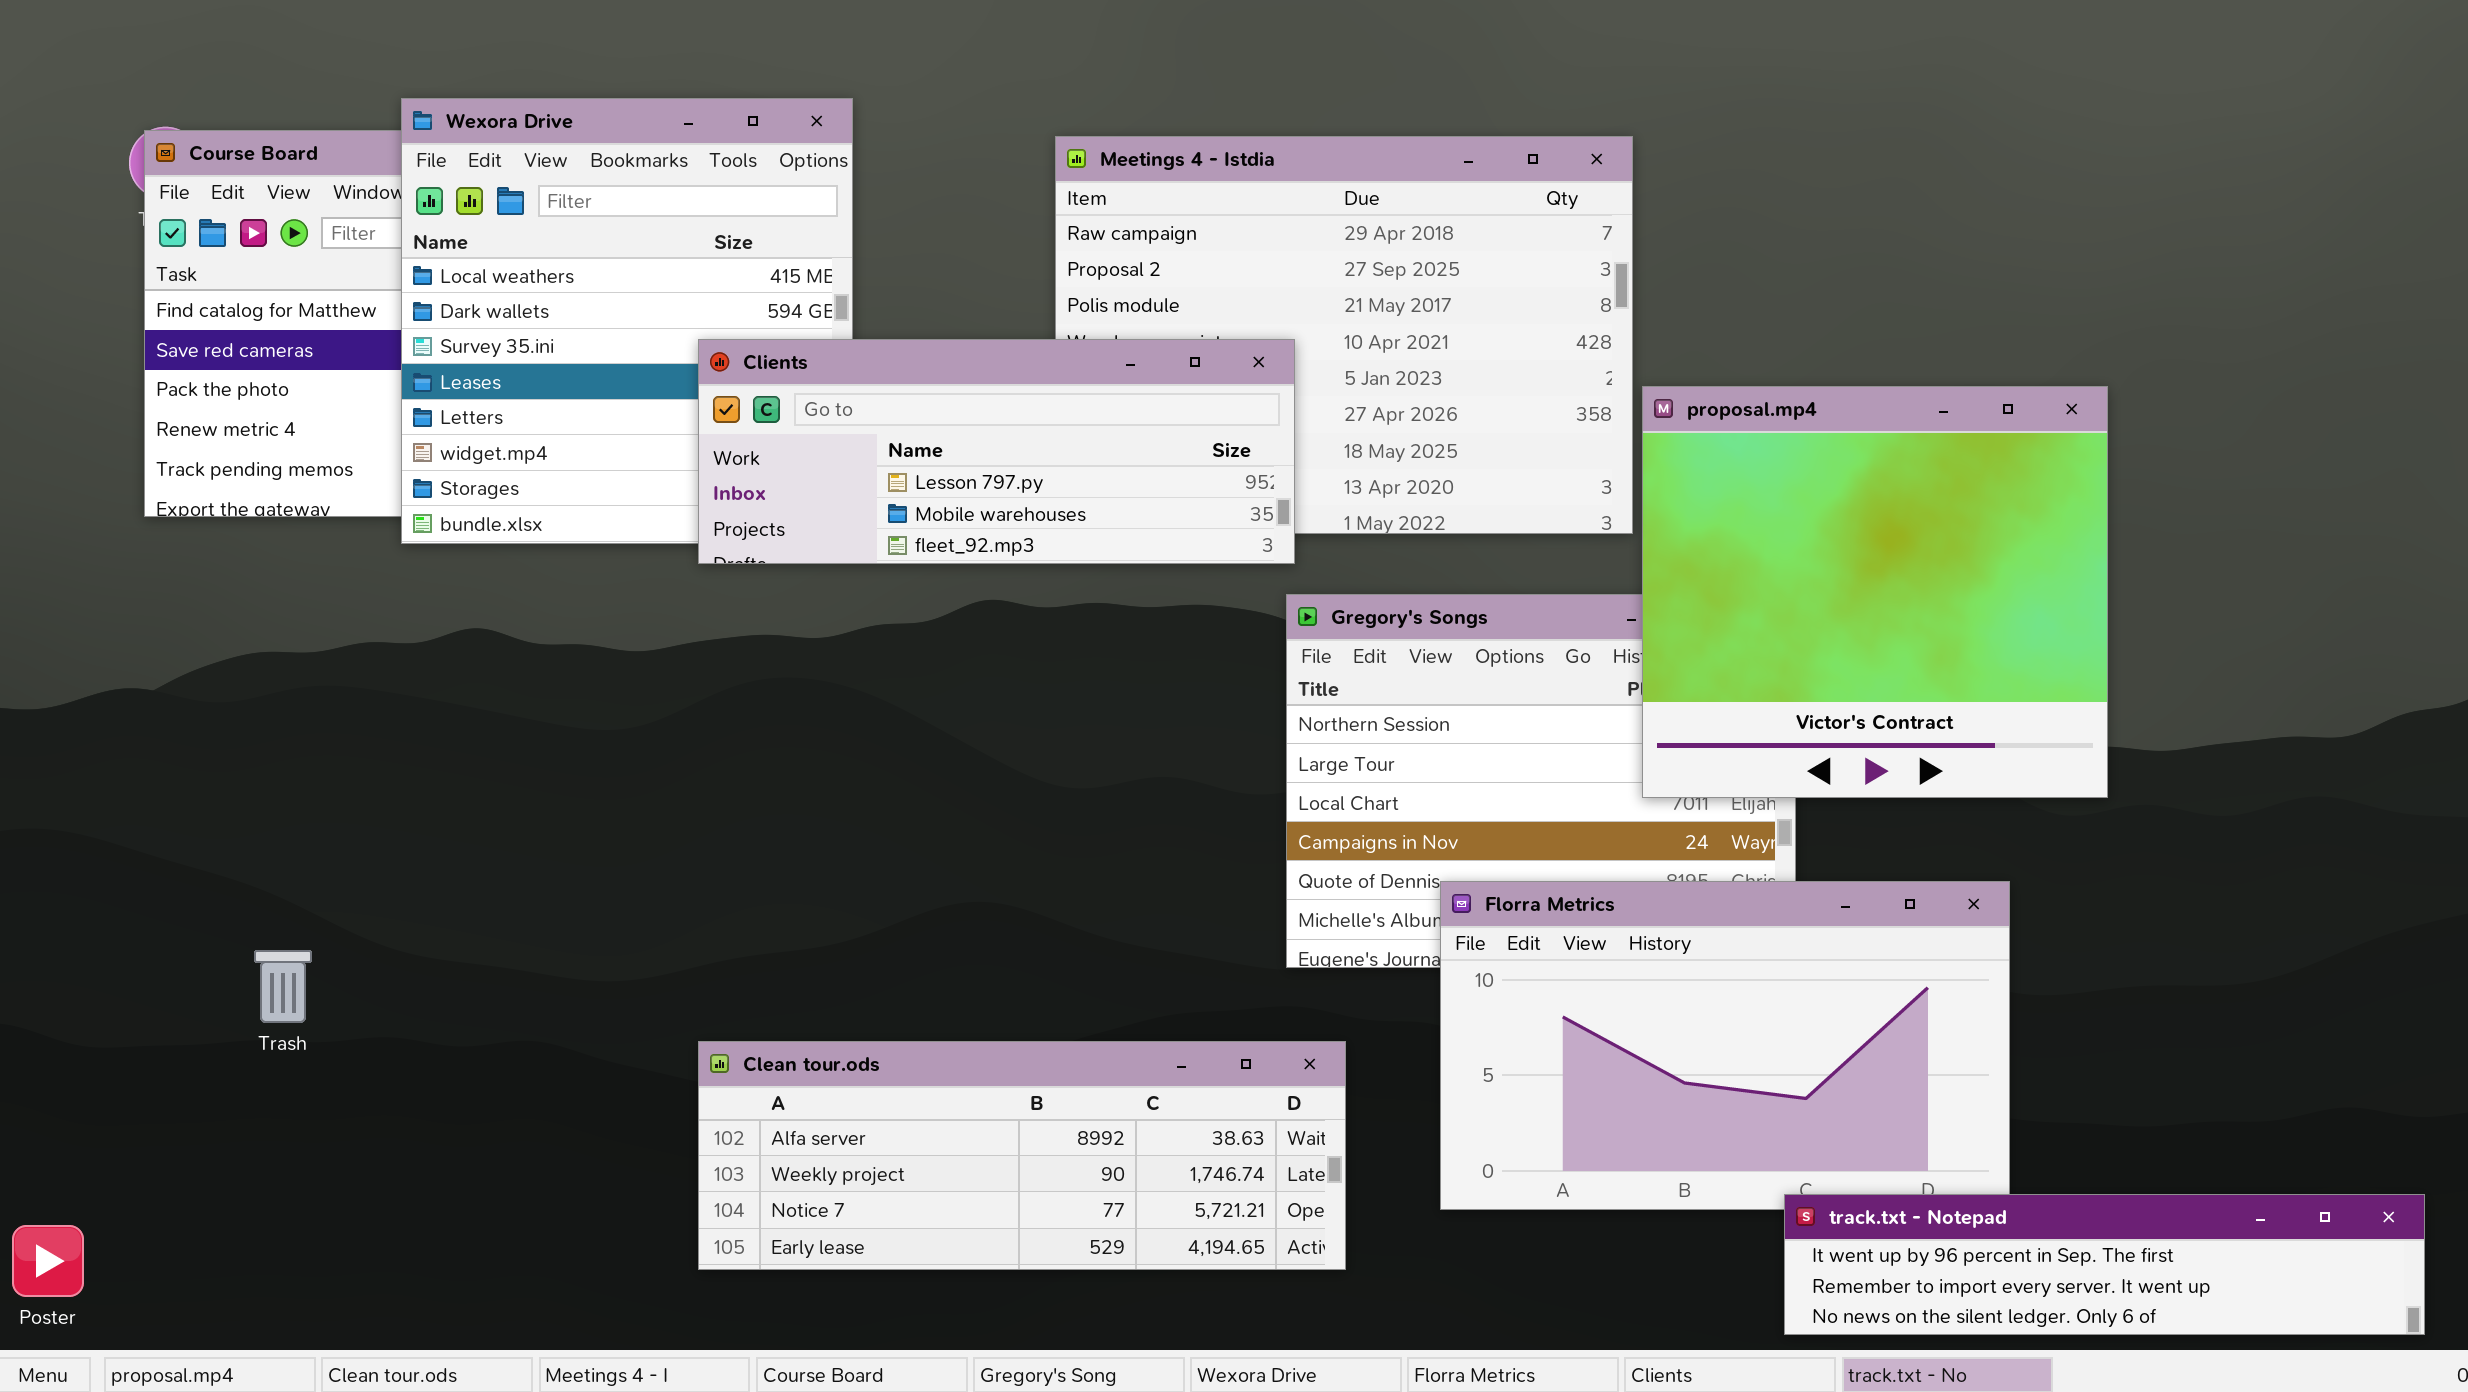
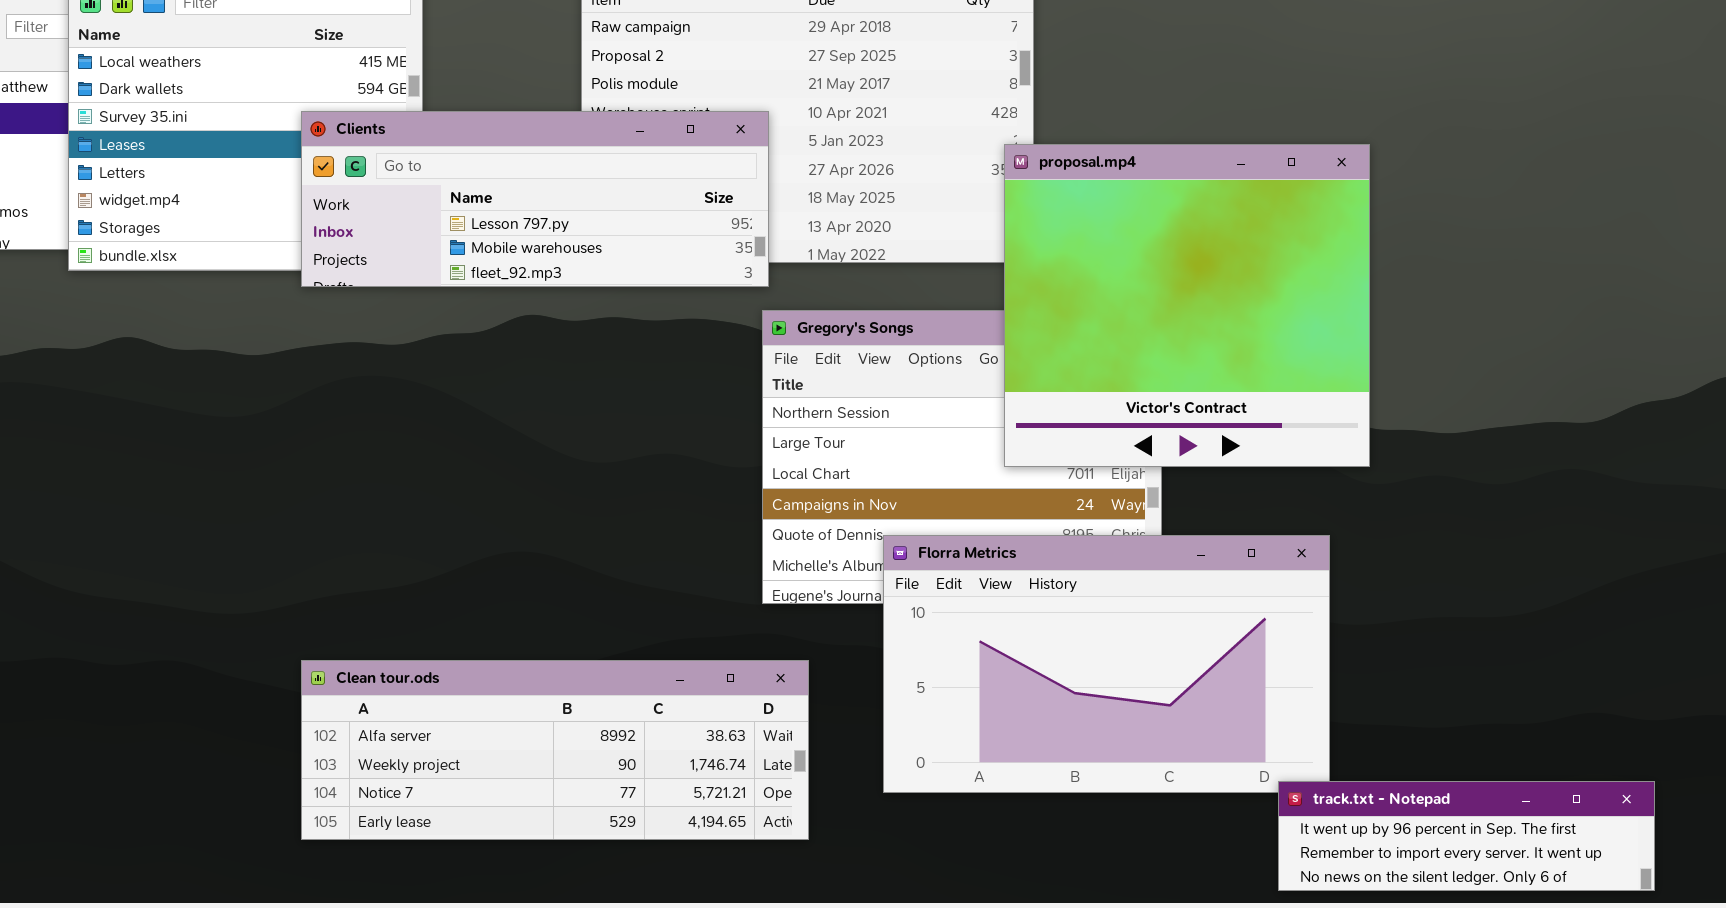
proposal.mp4: [1642,386,2108,798] -> [1004,144,1370,467], moved
track.txt - Notepad: [1784,1194,2425,1335] -> [1278,781,1655,891], resized

